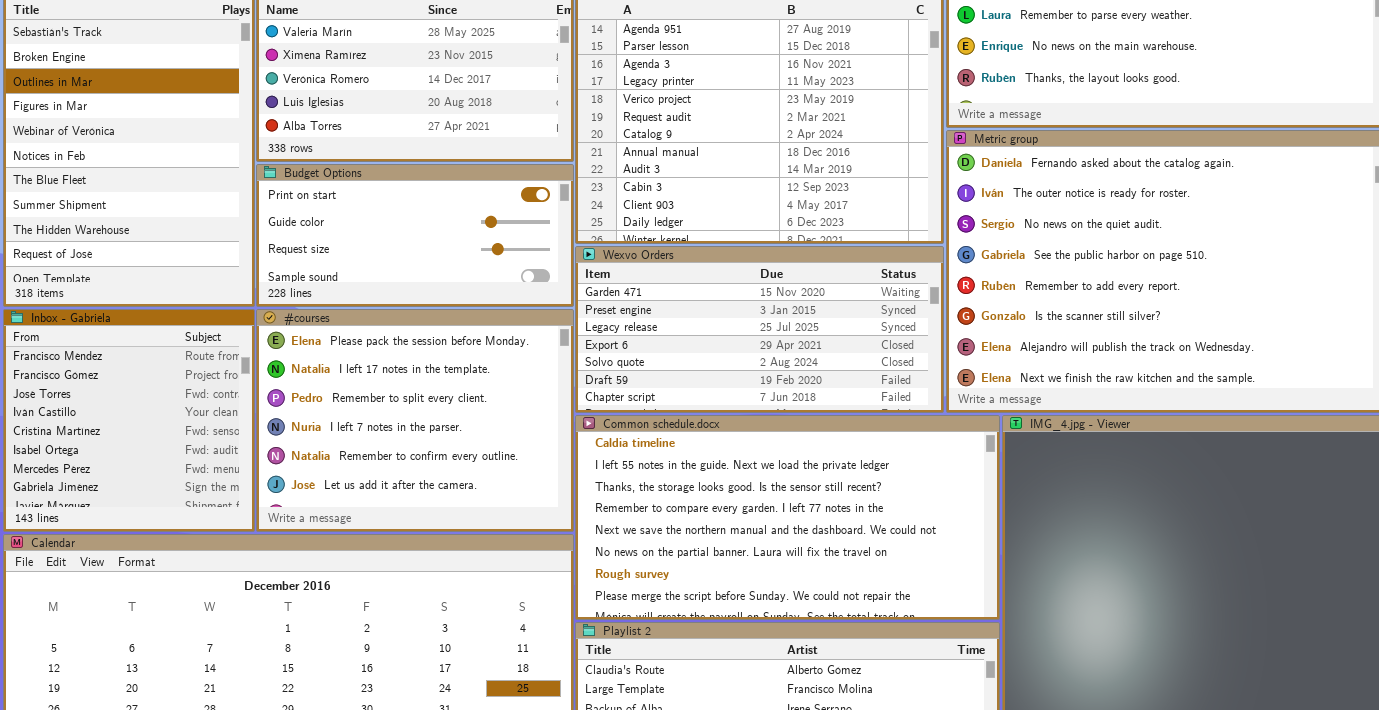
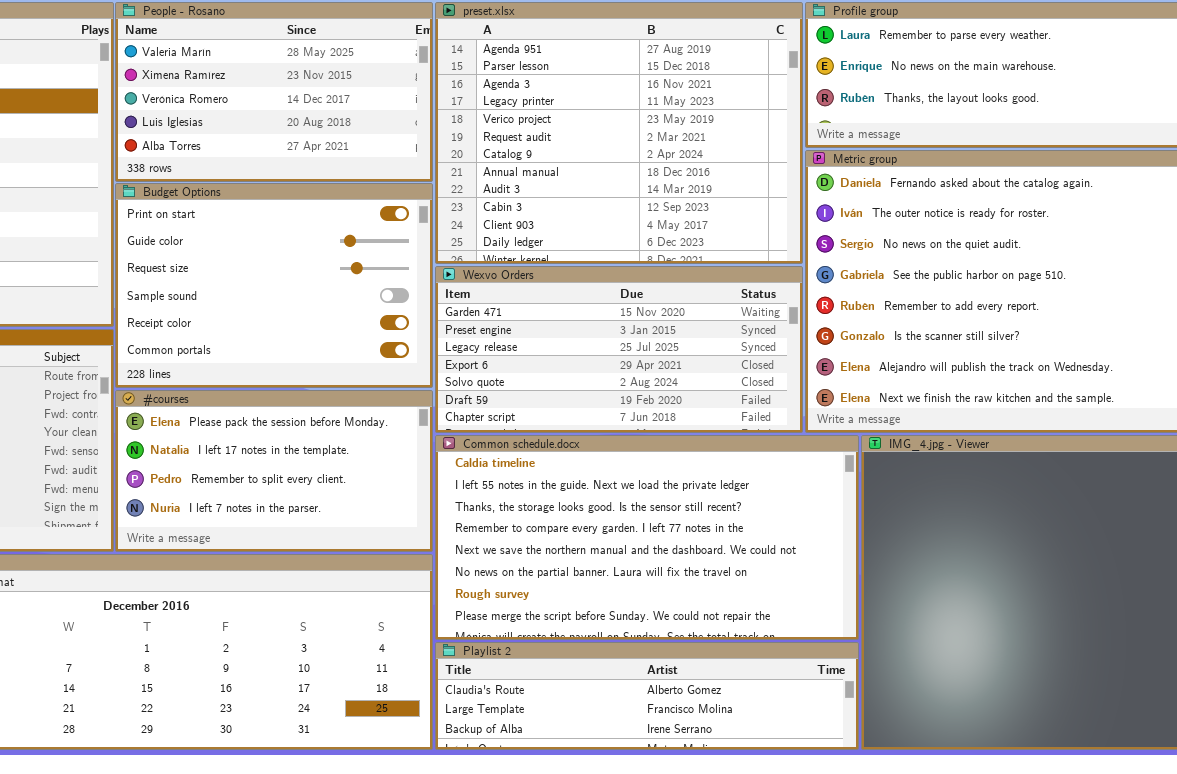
Budget Options: [256,164,574,307] -> [115,183,433,388], resized
#courses: [256,309,574,532] -> [115,390,433,552], resized

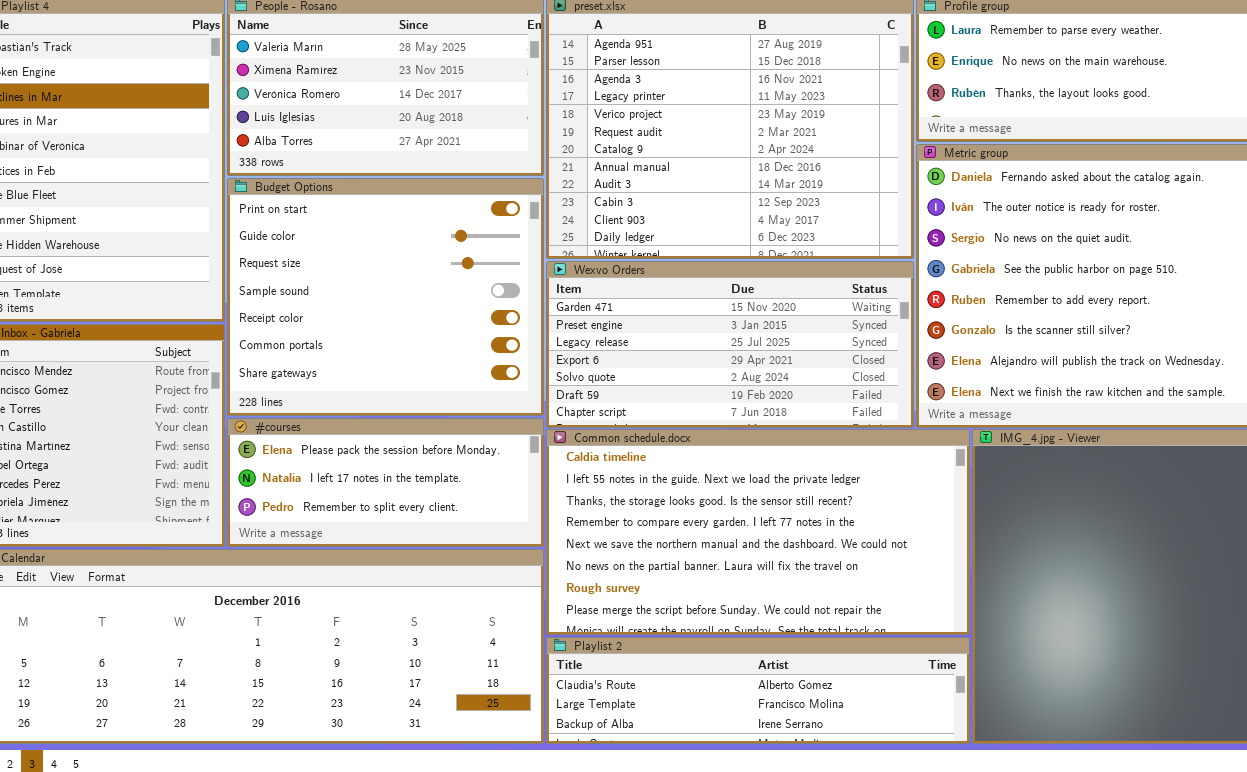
Budget Options: [115,183,433,388] -> [227,178,544,416], resized
#courses: [115,390,433,552] -> [227,418,544,547], resized

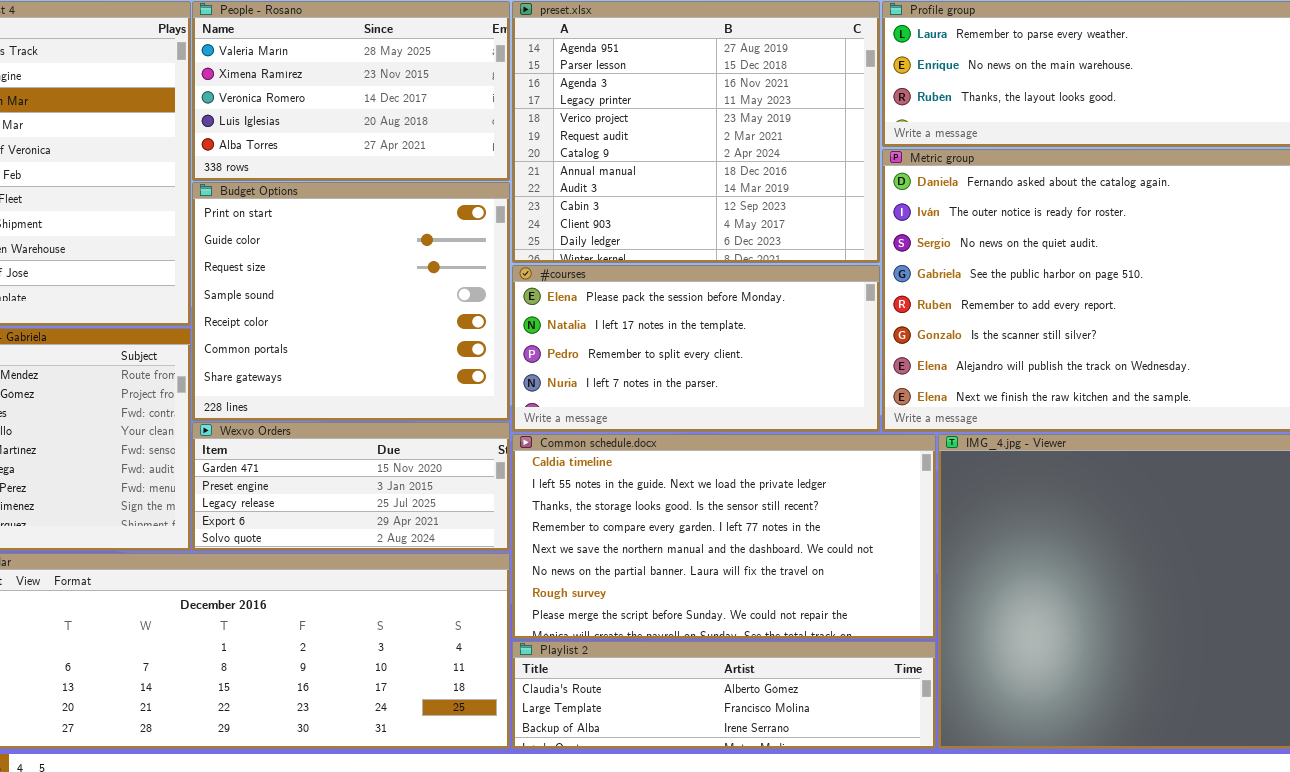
Wexvo Orders: [546,261,914,428] -> [192,422,510,551], moved, resized
#courses: [227,418,544,547] -> [512,265,880,432], moved, resized

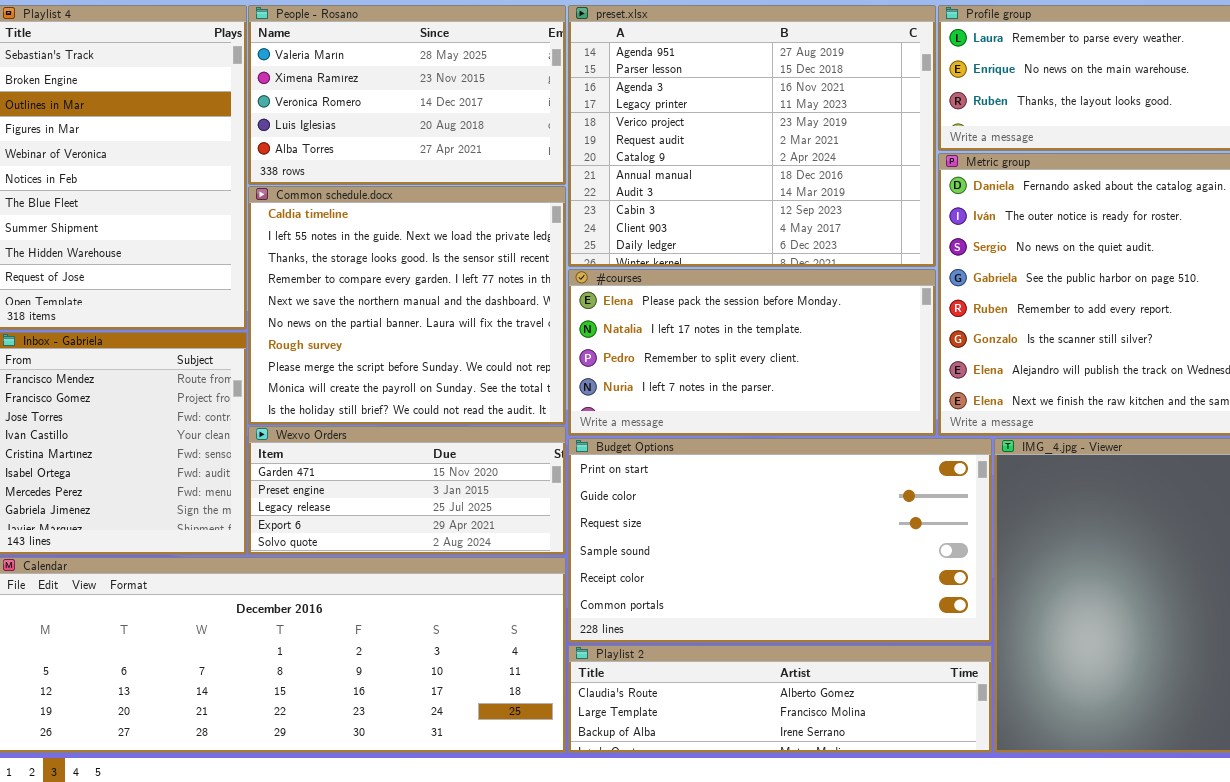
Budget Options: [192,182,510,421] -> [568,438,992,643], moved, resized
Common schedule.docx: [512,434,936,639] -> [248,186,566,425], moved, resized

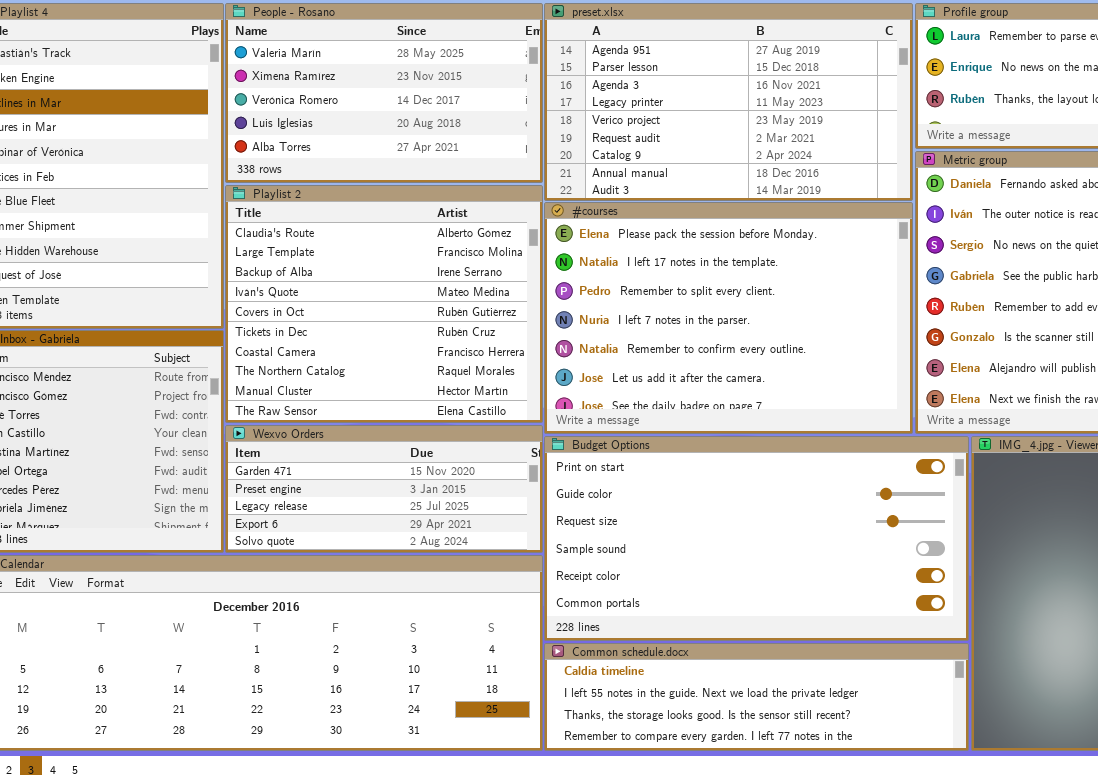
preset.xlsx: [568,5,936,267] -> [544,3,913,201], resized
Common schedule.docx: [248,186,566,425] -> [544,643,969,751], moved, resized
#courses: [568,269,936,436] -> [544,202,913,434], resized
Playlist 2: [568,645,992,753] -> [225,185,543,423], moved, resized

